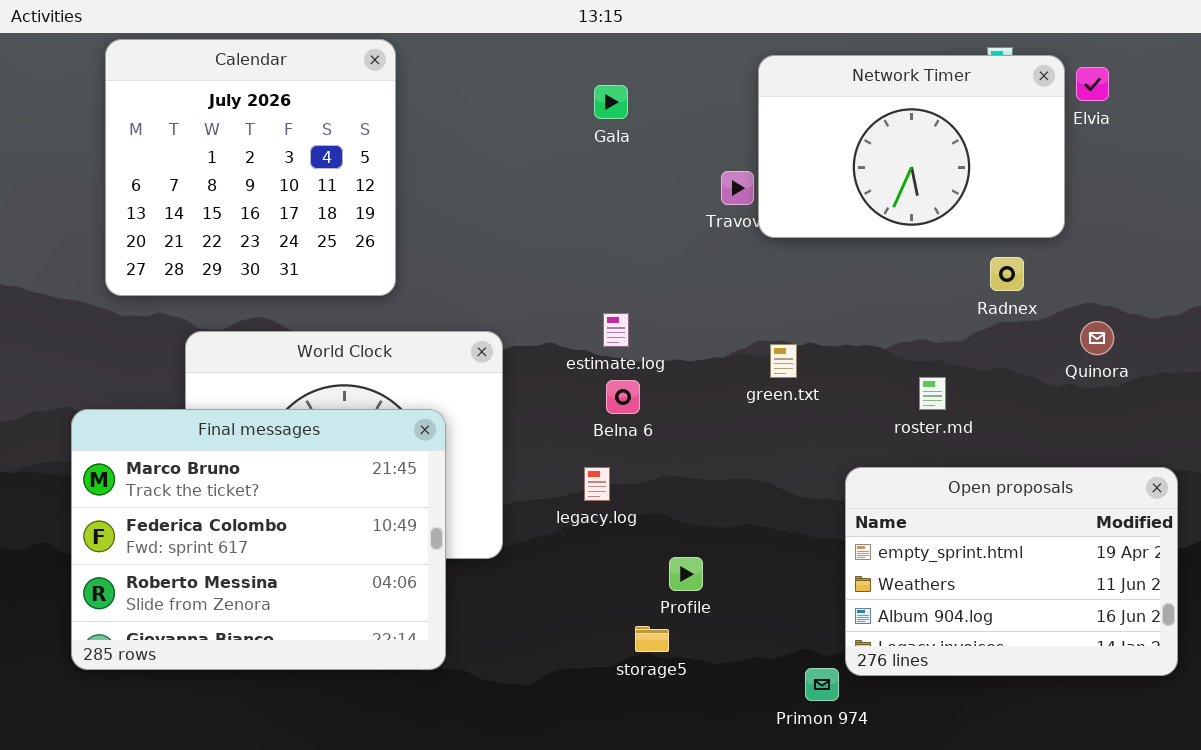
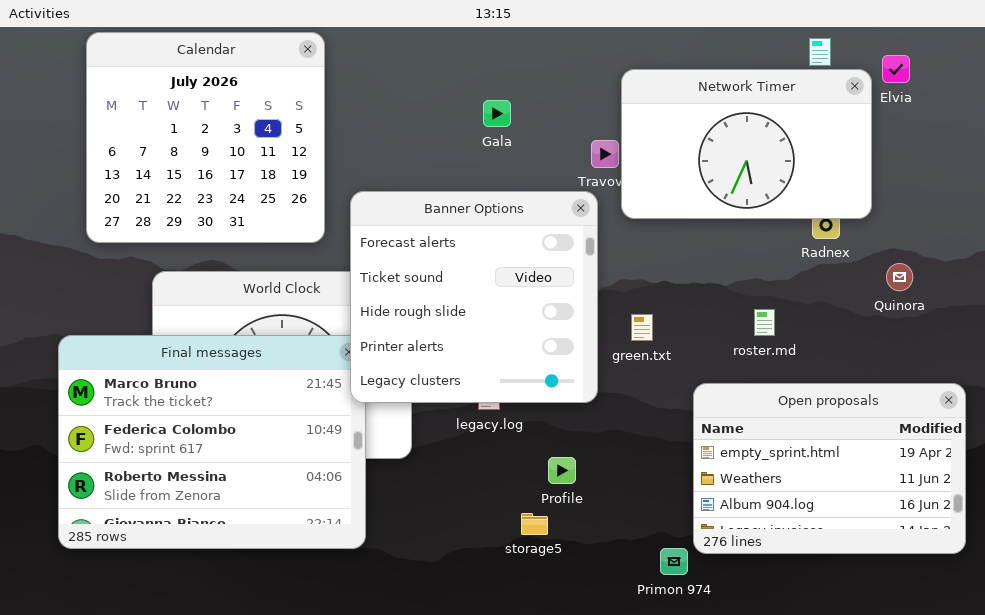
Network Timer: [758,55,1065,238] -> [621,69,872,219], moved
Gala: [594,85,628,119] -> [483,100,511,127], moved
Banner Options: none -> [350,191,598,403], opened
green.txt: [770,344,797,378] -> [631,314,653,341], moved

